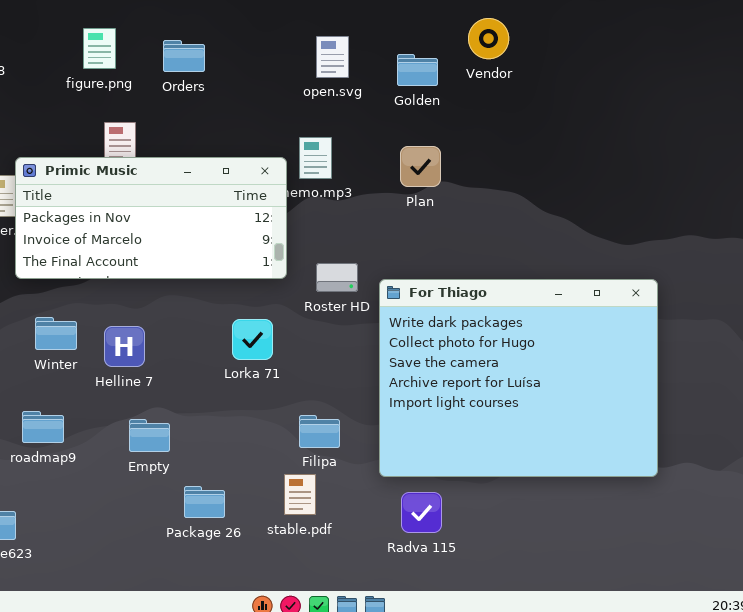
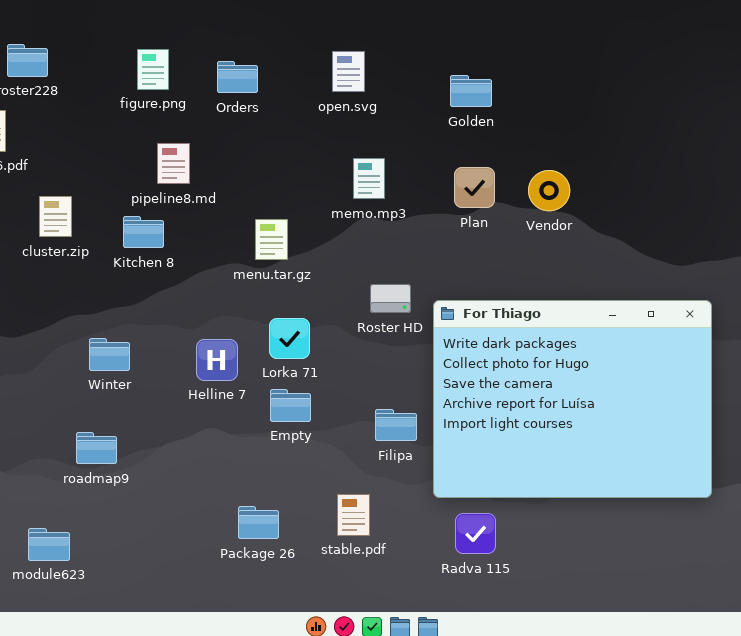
Vendor: [468,18,509,59] -> [528,170,570,211], moved
open.svg: [316,36,349,78] -> [332,51,365,92], moved
Primic Music: [15,157,287,279] -> none, closed
Lorka 71: [232,319,273,360] -> [269,318,310,359], moved
Helline 7: [104,326,145,367] -> [196,339,238,381], moved
Filipa: [299,415,340,448] -> [375,409,417,441], moved
Empty: [129,419,170,452] -> [270,389,311,422], moved

